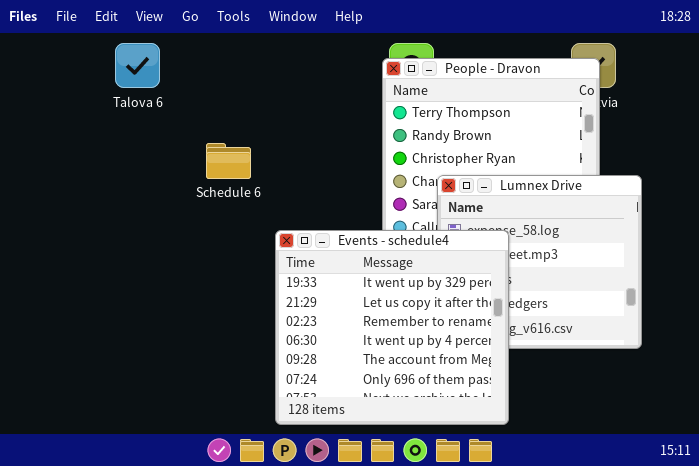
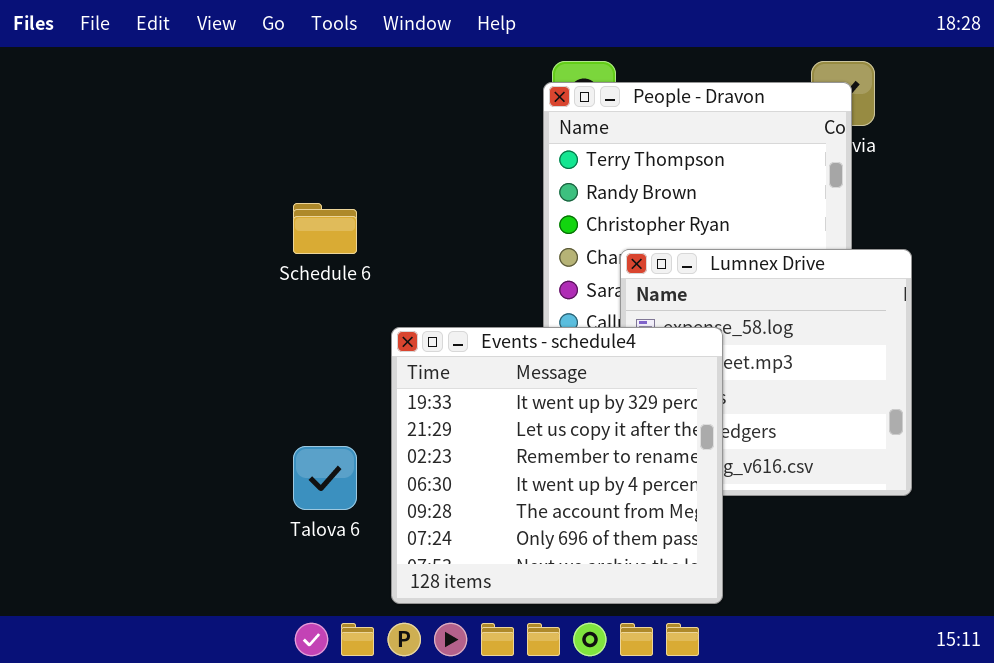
Talova 6: [115,43,160,88] -> [293,446,357,510], moved

